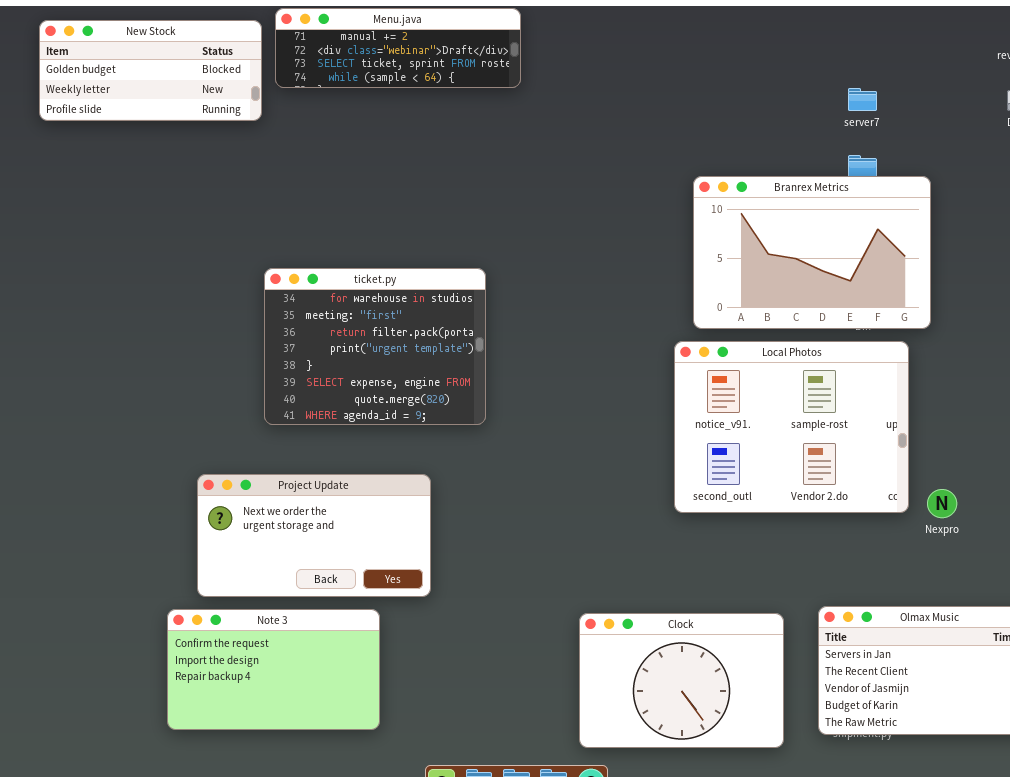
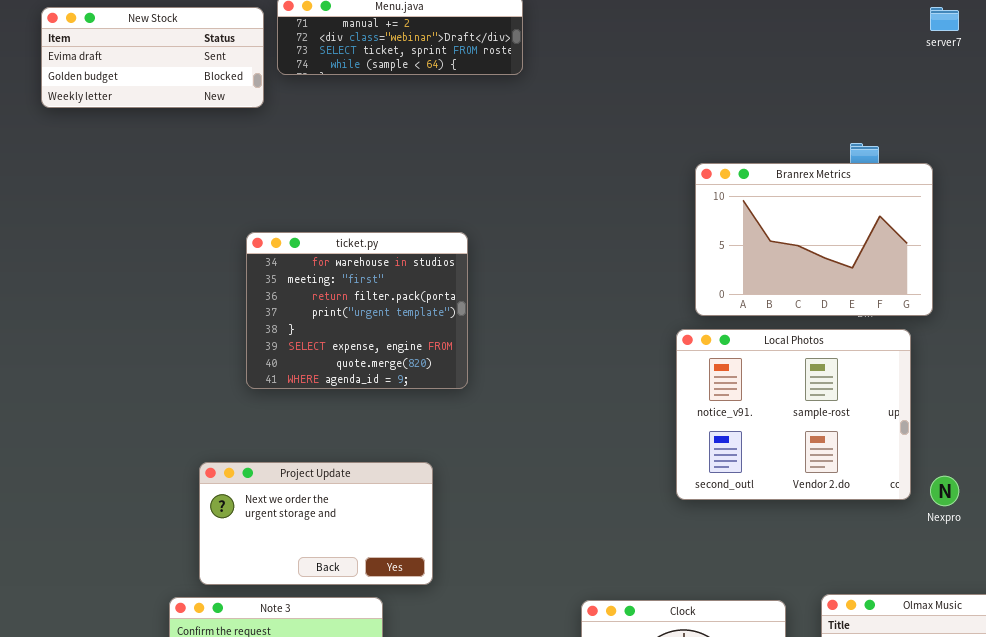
New Stock: [39,20,262,121] -> [41,7,264,108], scrolled up 1 row
server7: [848,88,877,111] -> [930,7,959,31], moved
ticket.py: [264,268,486,425] -> [246,232,468,389], moved

